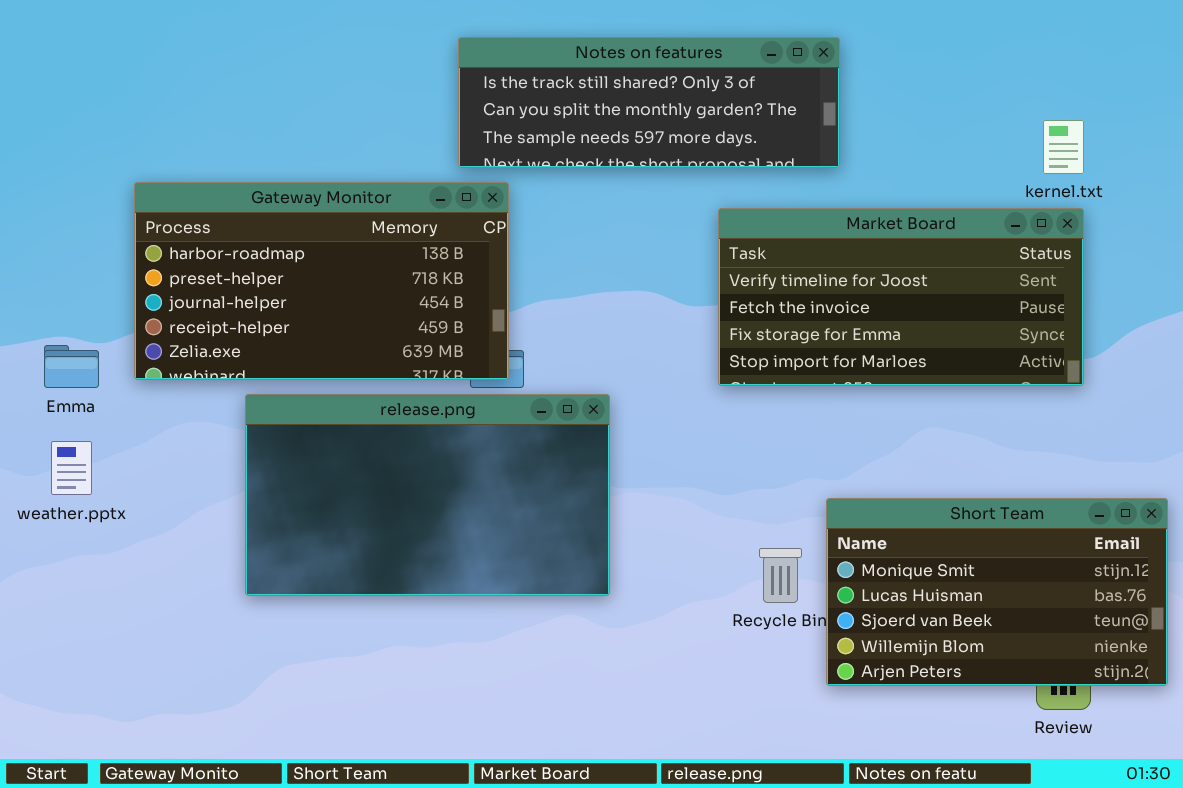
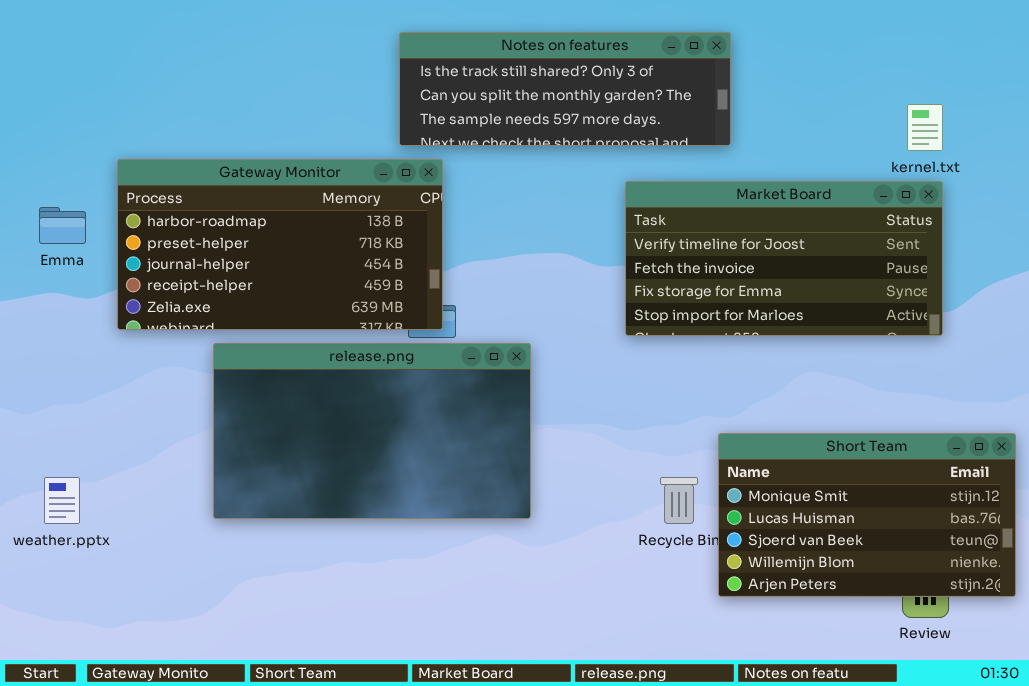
Emma: [44,345,99,388] -> [39,207,86,244], moved
weather.pptx: [51,441,92,495] -> [44,477,80,524], moved

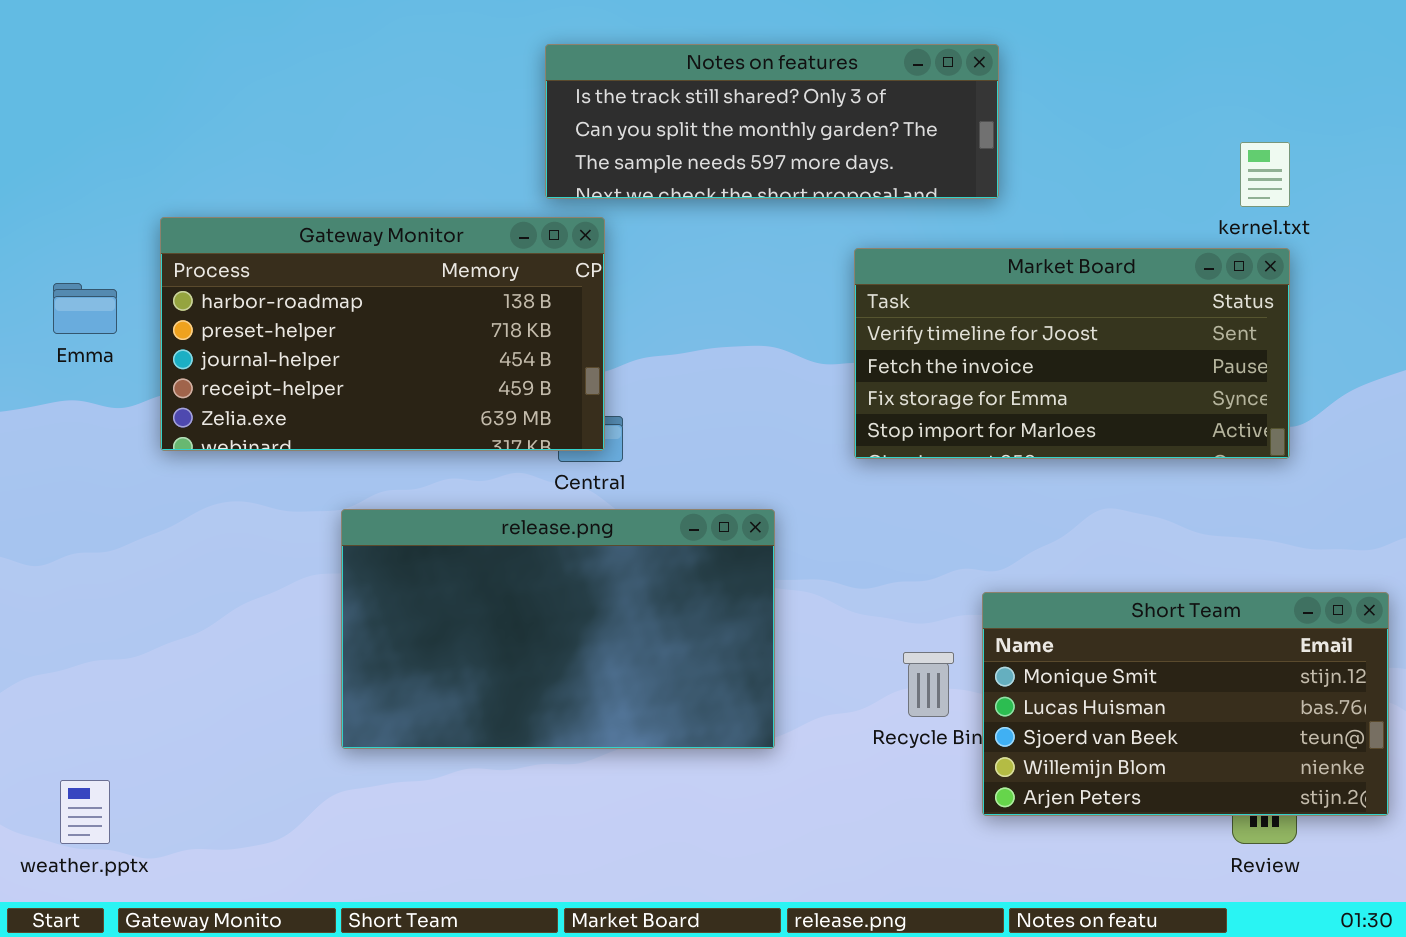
release.png: [213,343,531,519] -> [341,509,775,749], moved
weather.pptx: [44,477,80,524] -> [60,780,110,844], moved

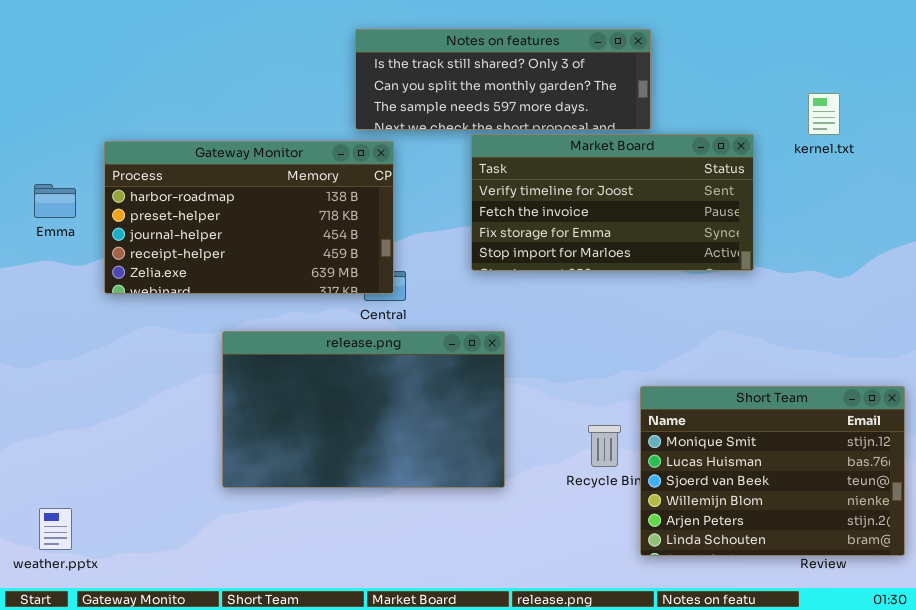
Market Board: [854,248,1290,459] -> [471,134,754,271], moved
Short Team: [982,592,1389,816] -> [640,386,905,556], resized

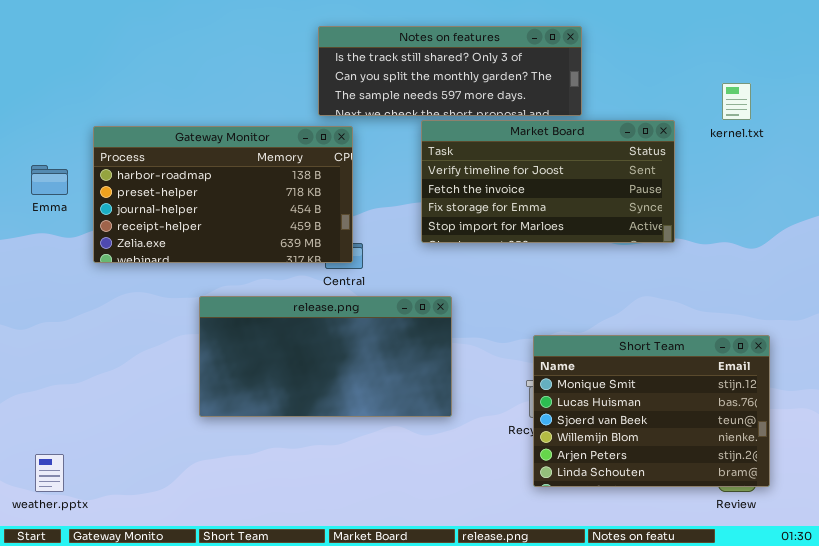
release.png: [222,331,505,488] -> [199,296,452,417], resized
Short Team: [640,386,905,556] -> [533,335,770,487], moved

